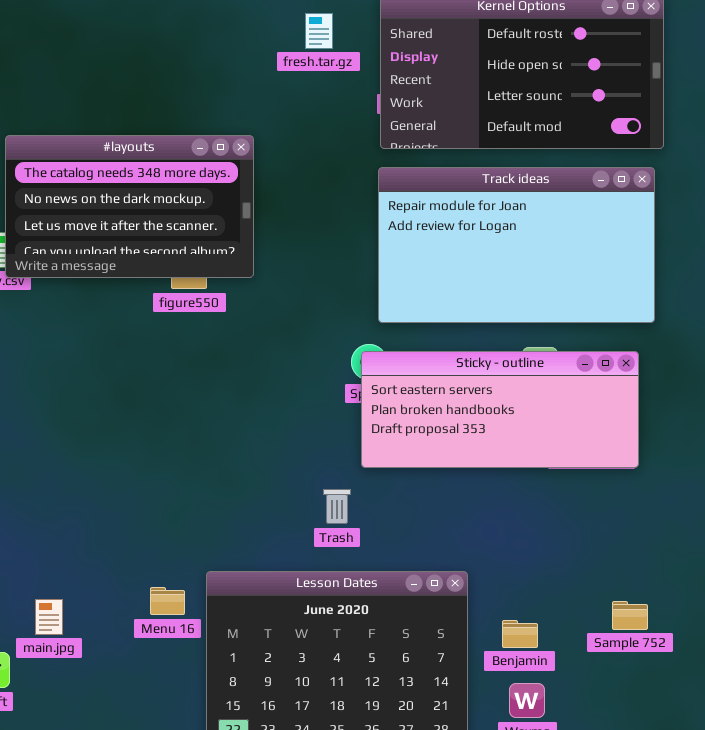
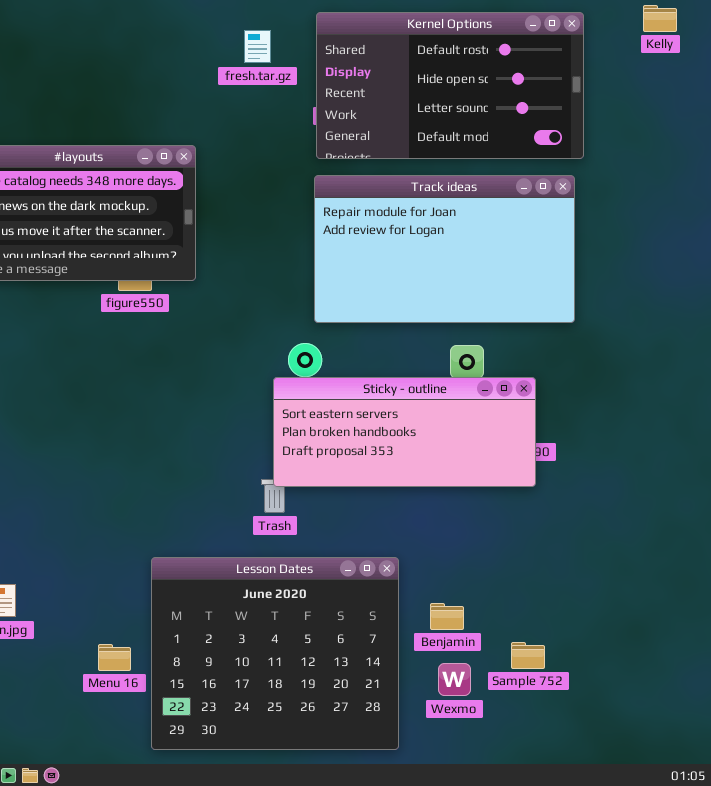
Sticky - outline: [361,351,639,468] -> [273,377,536,487], moved
Menu 16: [150,587,185,615] -> [98,644,131,671], moved
Sample 752: [612,601,648,630] -> [511,642,545,669], moved

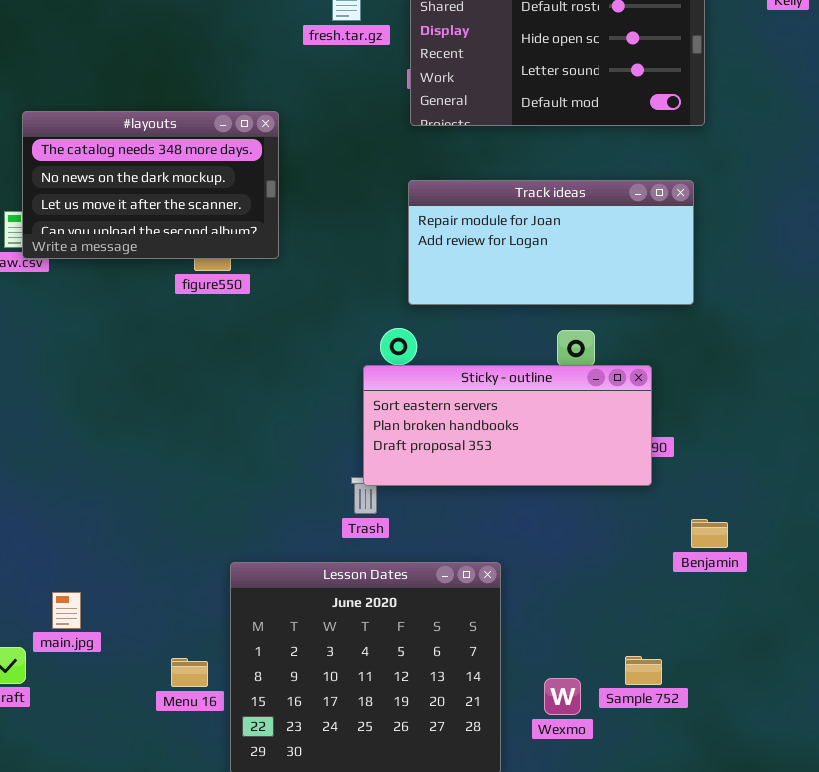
Track ideas: [314,175,575,323] -> [408,180,694,305], resized
Benjamin: [430,603,464,630] -> [691,519,728,548], moved

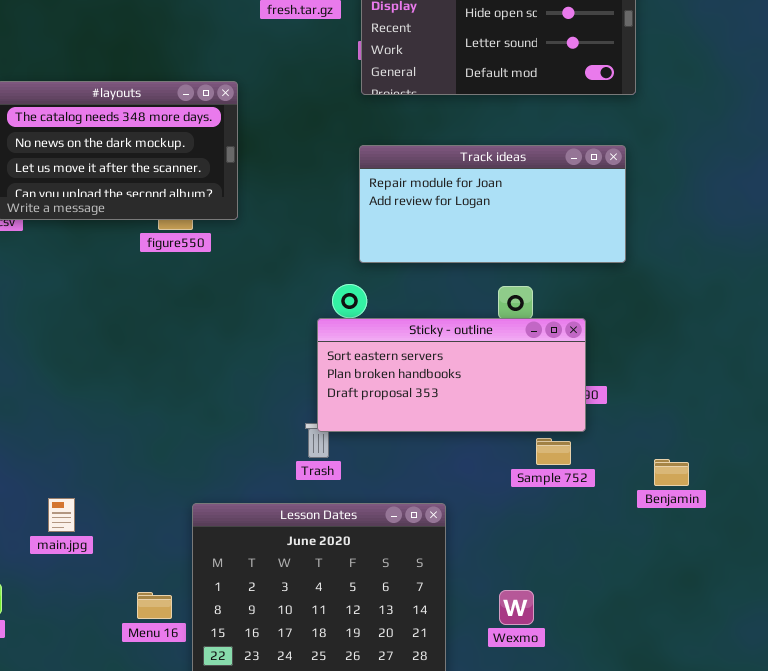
Benjamin: [691,519,728,548] -> [654,459,689,486], moved
main.jpg: [52,592,81,629] -> [48,498,75,532], moved
Sample 752: [625,656,662,685] -> [536,438,571,465], moved
Wexmo: [544,678,581,715] -> [499,590,534,625], moved

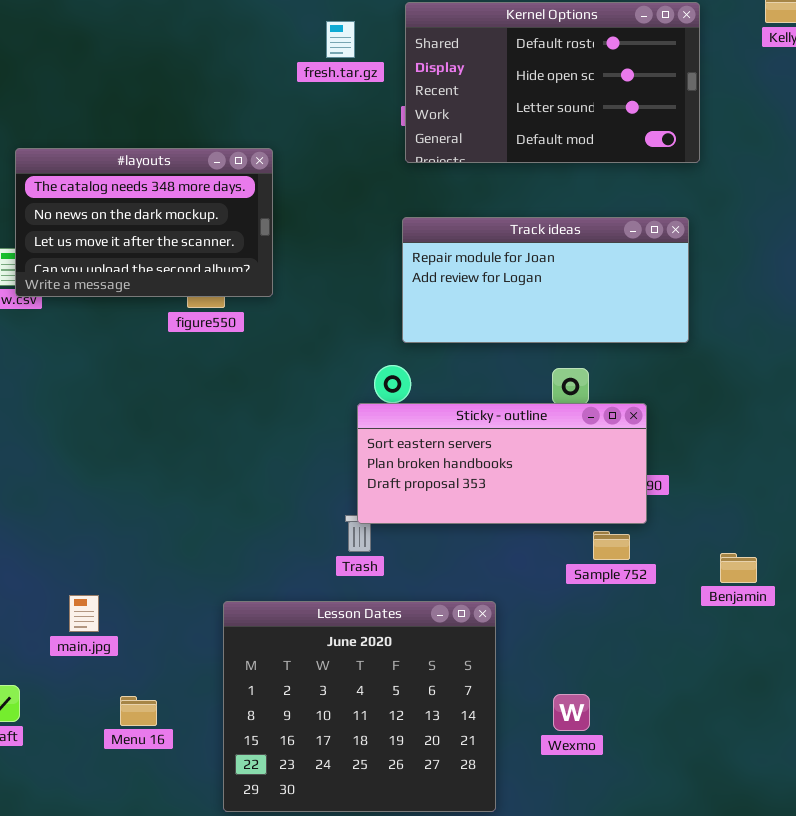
Menu 16: [137,592,172,619] -> [120,696,157,726], moved

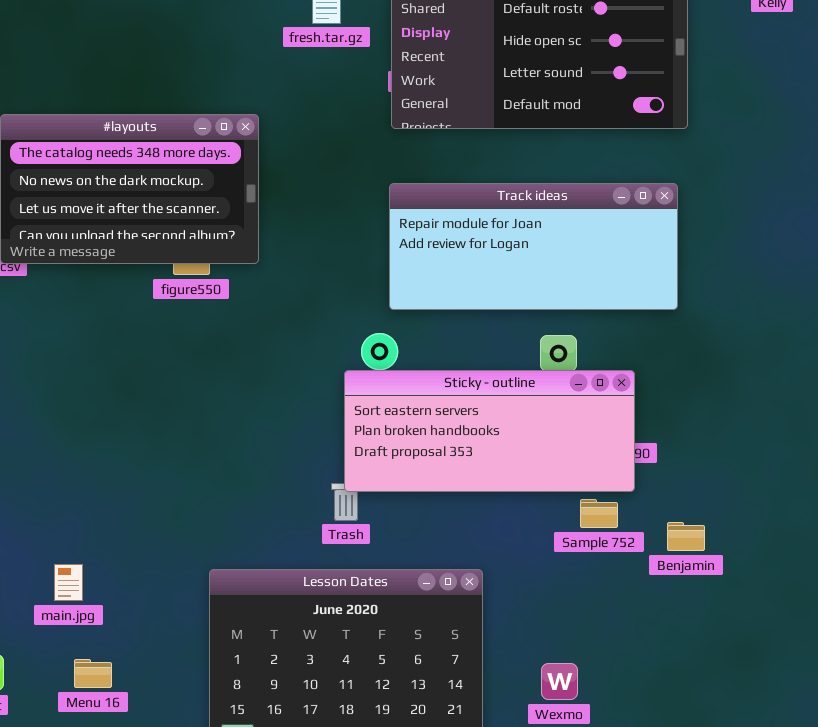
Benjamin: [720,553,757,583] -> [667,522,705,551], moved
Menu 16: [120,696,157,726] -> [74,659,112,688], moved

